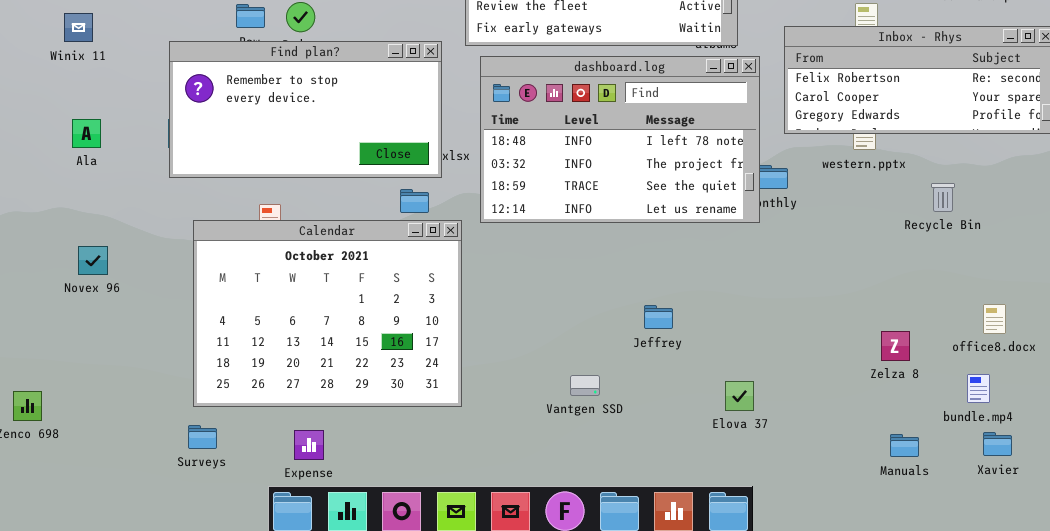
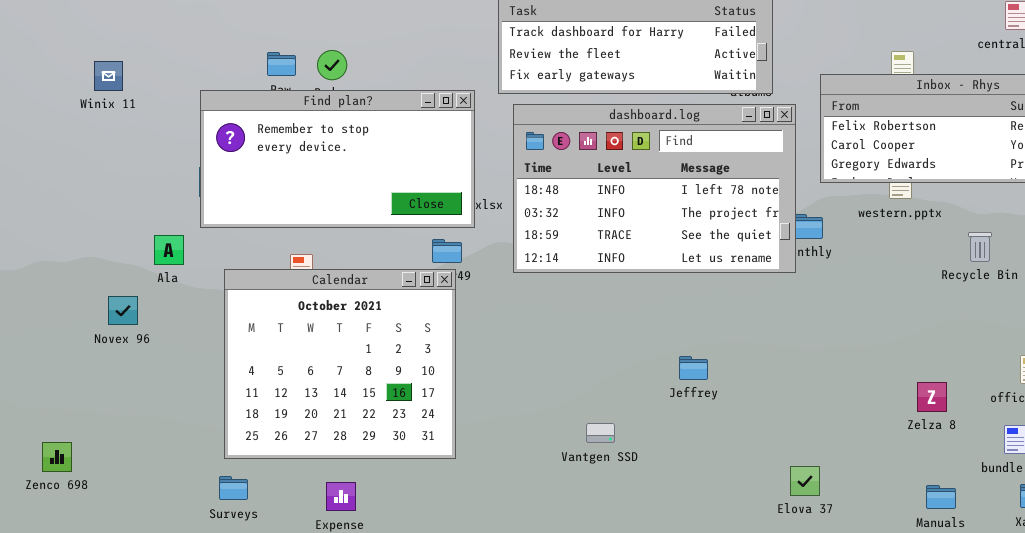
Ala: [72,119,101,148] -> [154,235,184,265], moved
Calendar: [193,220,462,407] -> [224,269,456,459], resized
Vantgen SSD: [570,375,600,396] -> [586,423,615,443], moved
Elova 37: [725,381,754,411] -> [790,466,820,496], moved

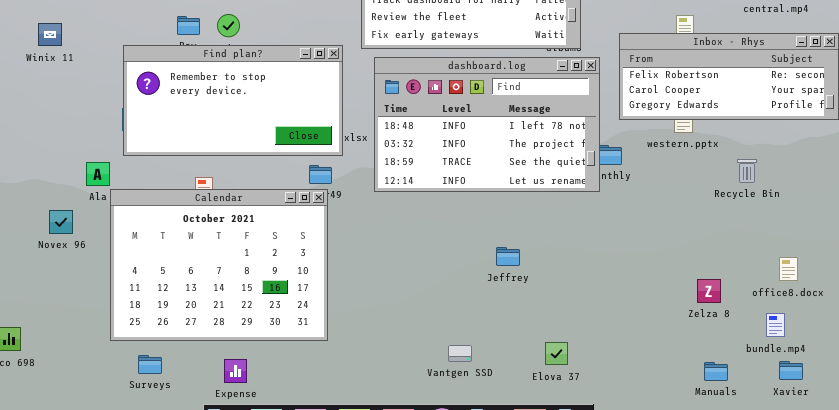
Calendar: [224,269,456,459] -> [110,189,328,341], resized
Jeffrey: [679,356,708,380] -> [496,247,520,266], moved
Vantgen SSD: [586,423,615,443] -> [448,345,472,362], moved
Elova 37: [790,466,820,496] -> [545,342,568,365], moved

